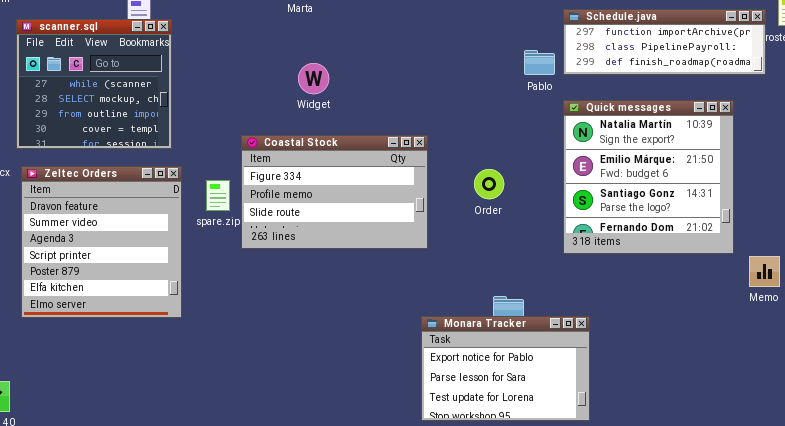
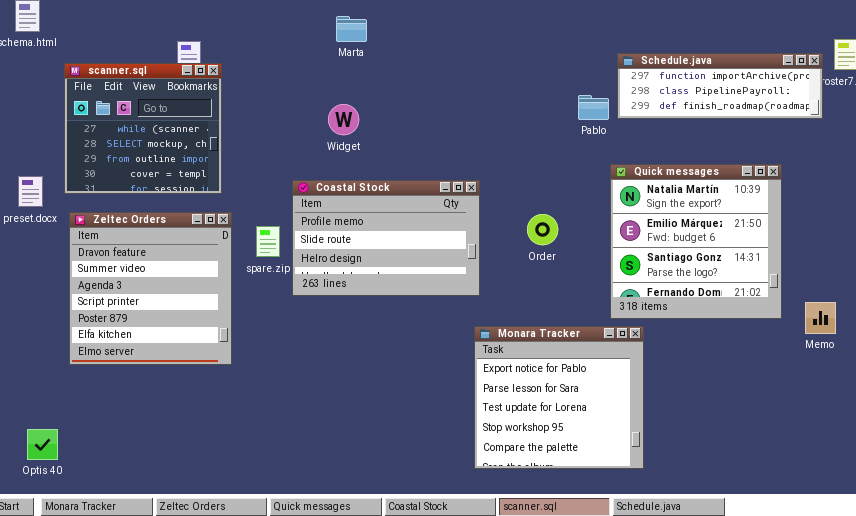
Widget: [298,63,329,94] -> [328,104,359,135], moved
Quick messages: [563,100,734,254] -> [610,164,782,319], moved
Coastal Stock: [241,135,428,249] -> [292,180,480,296], scrolled down 1 row
Monara Tracker: [421,316,590,421] -> [474,326,644,469], resized

